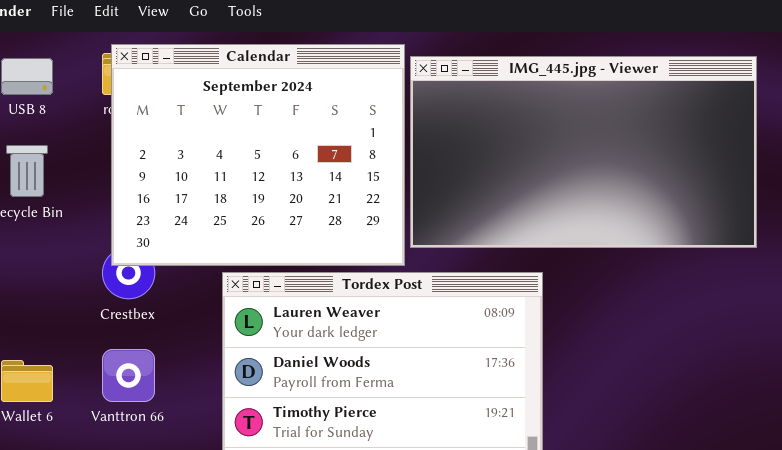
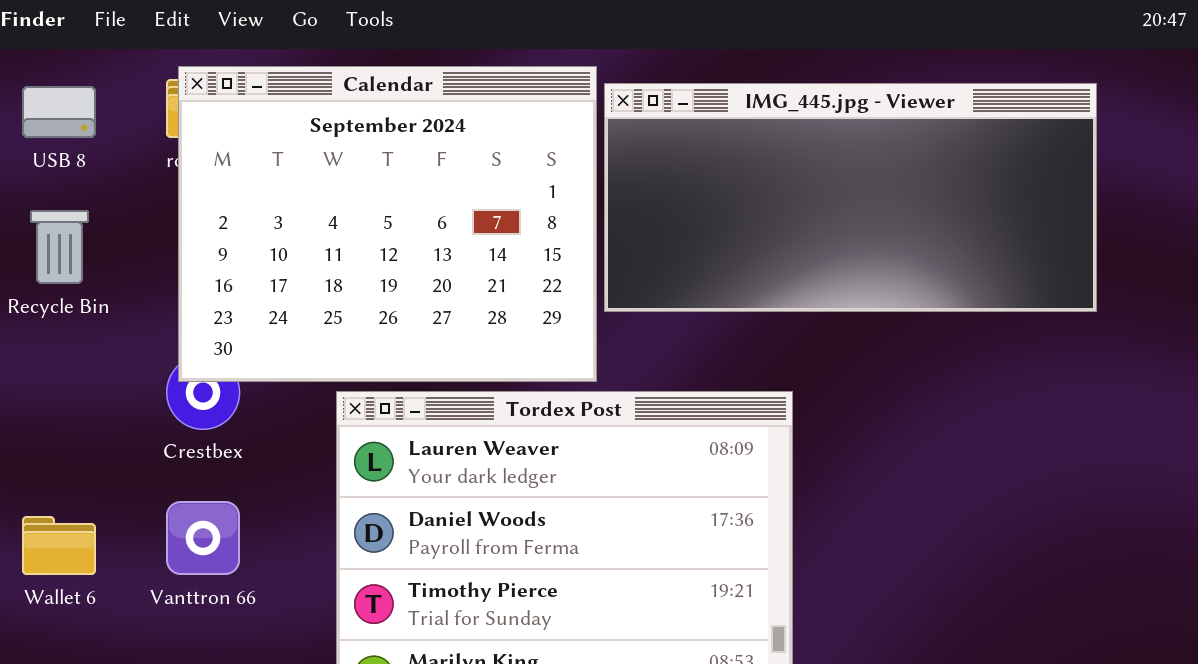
IMG_445.jpg - Viewer: [410,56,757,248] -> [604,83,1097,312], resized

